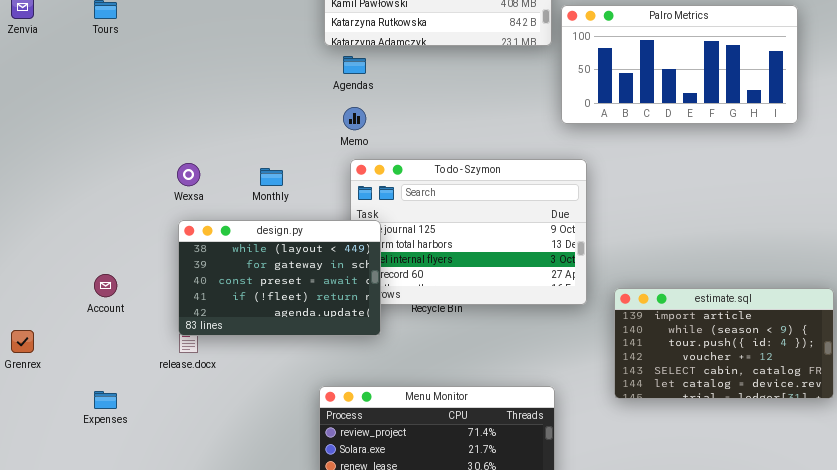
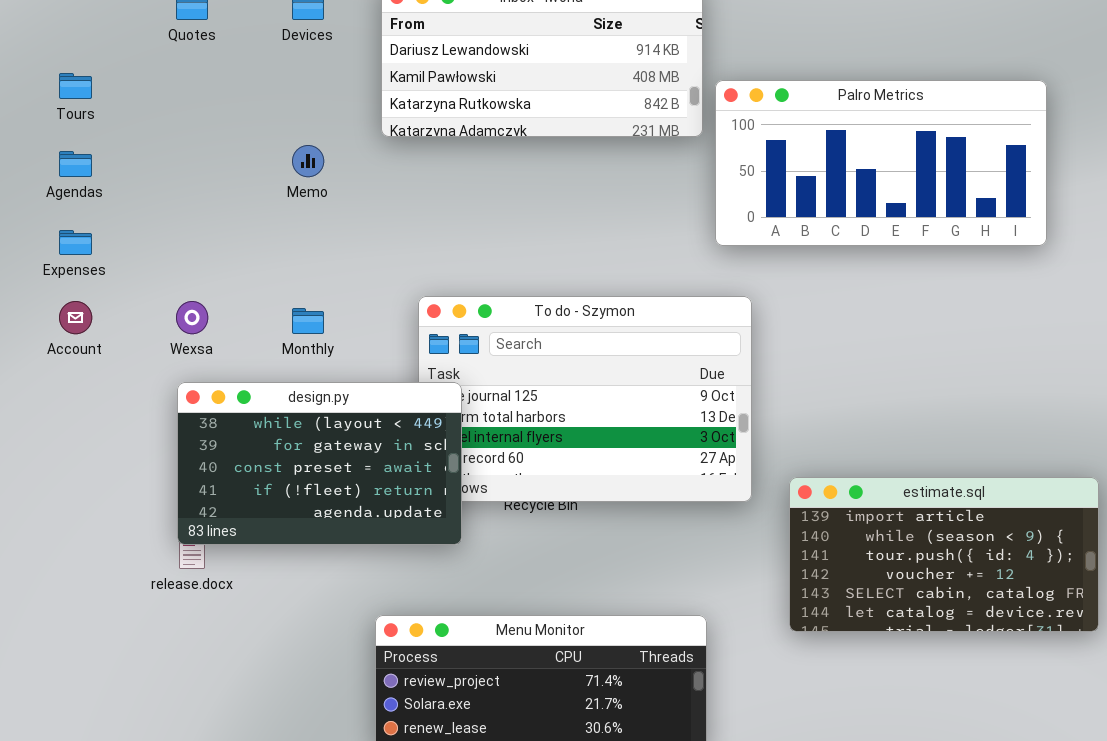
Agendas: [343,56,366,74] -> [59,151,92,177], moved
Memo: [343,107,366,130] -> [292,145,324,177], moved
Account: [94,274,117,297] -> [59,301,92,334], moved
Expenses: [94,391,117,409] -> [59,230,92,255], moved

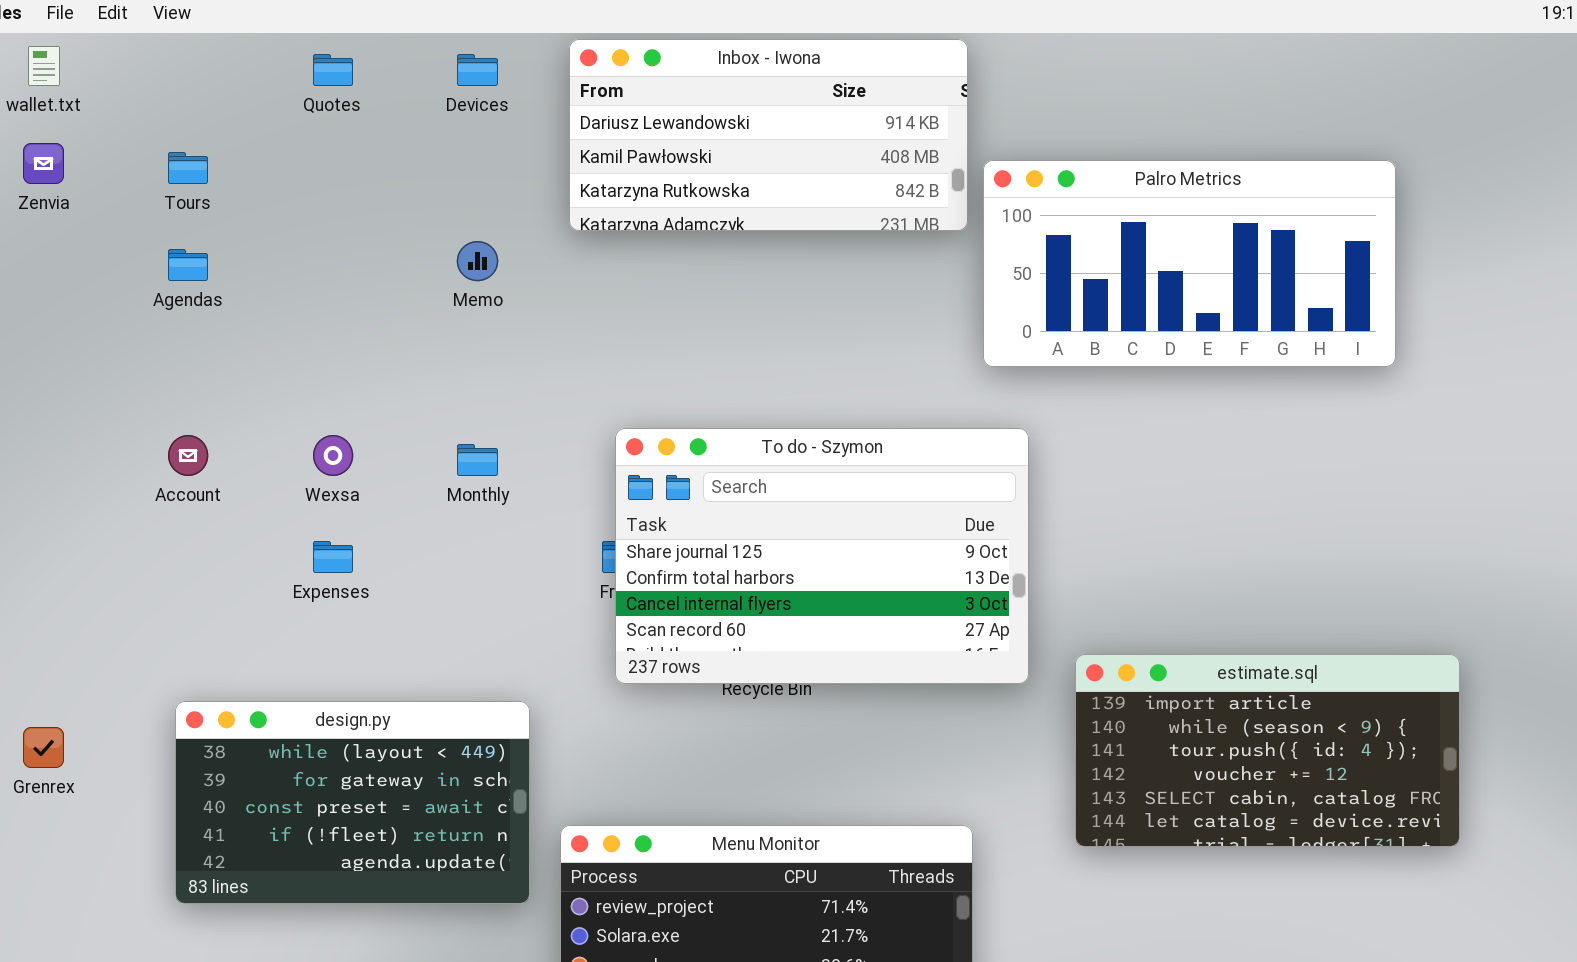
Expenses: [59,230,92,255] -> [313,541,353,573], moved
design.py: [177,382,462,545] -> [175,701,530,904], moved

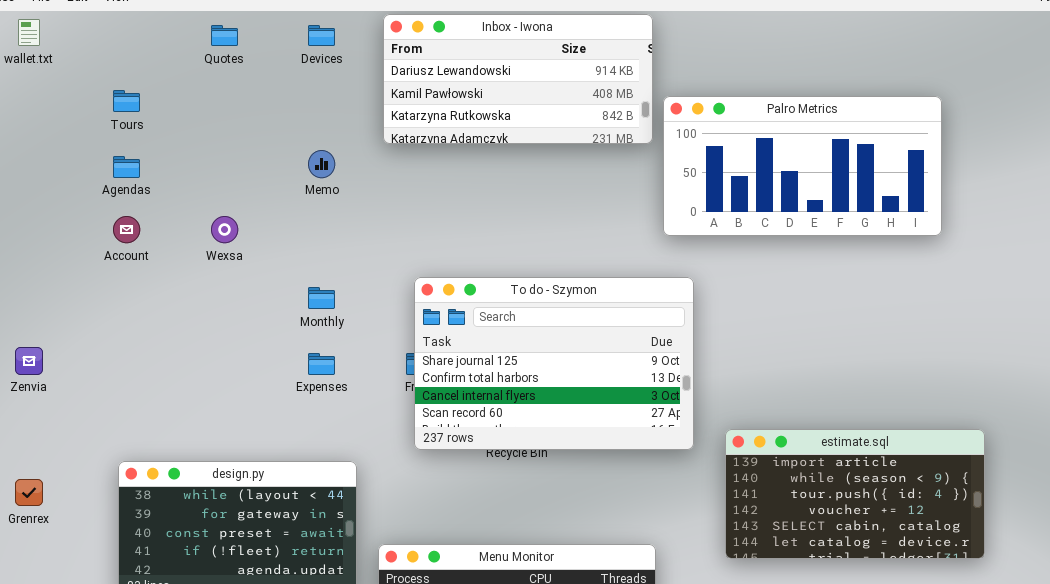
Zenvia: [23,143,64,184] -> [15,347,43,375], moved
Account: [168,435,208,476] -> [113,216,140,243], moved
Wexsa: [313,435,353,476] -> [211,216,238,243], moved
Expenses: [313,541,353,573] -> [308,353,335,375], moved

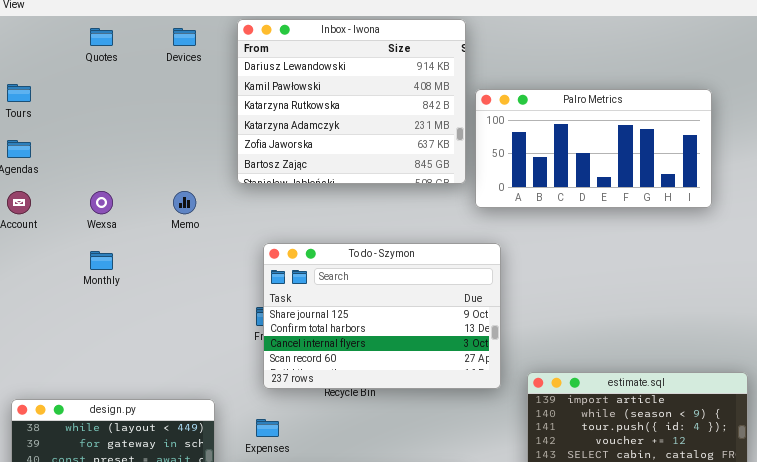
Inbox - Iwona: [383,14,653,144] -> [237,19,466,184], resized
Memo: [308,150,335,178] -> [173,191,196,214], moved
Monthly: [308,287,335,309] -> [90,251,113,270], moved
Expenses: [308,353,335,375] -> [256,419,279,437], moved

